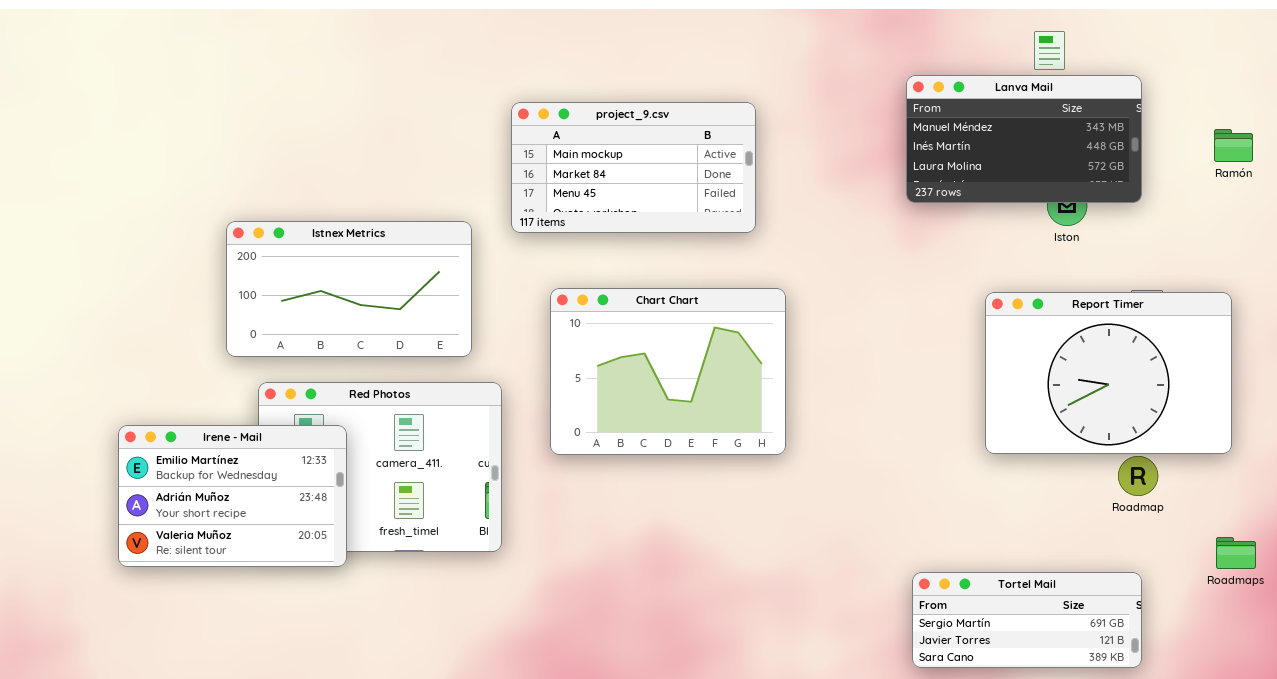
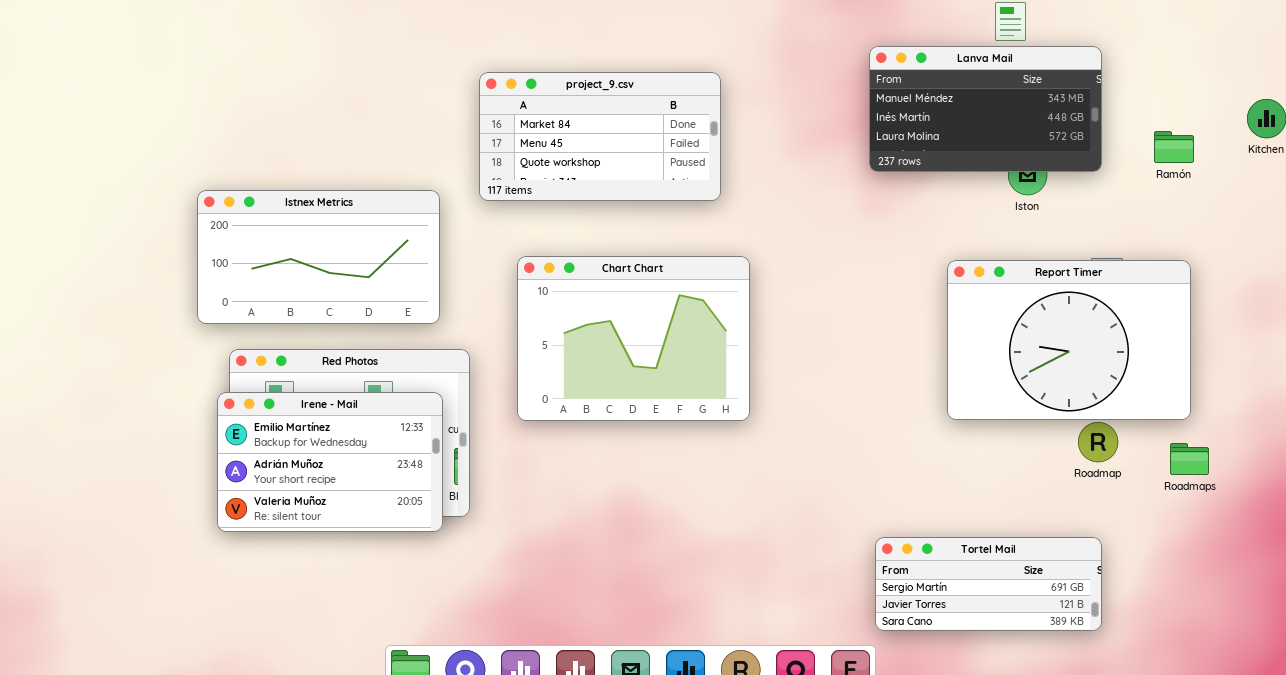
project_9.csv: [511,102,756,233] -> [479,72,721,201], scrolled down 1 row
Ramón: [1214,129,1253,162] -> [1154,131,1194,163], moved
Irene - Mail: [118,425,347,567] -> [217,392,443,532], moved
Roadmaps: [1216,537,1256,569] -> [1170,443,1209,475], moved

